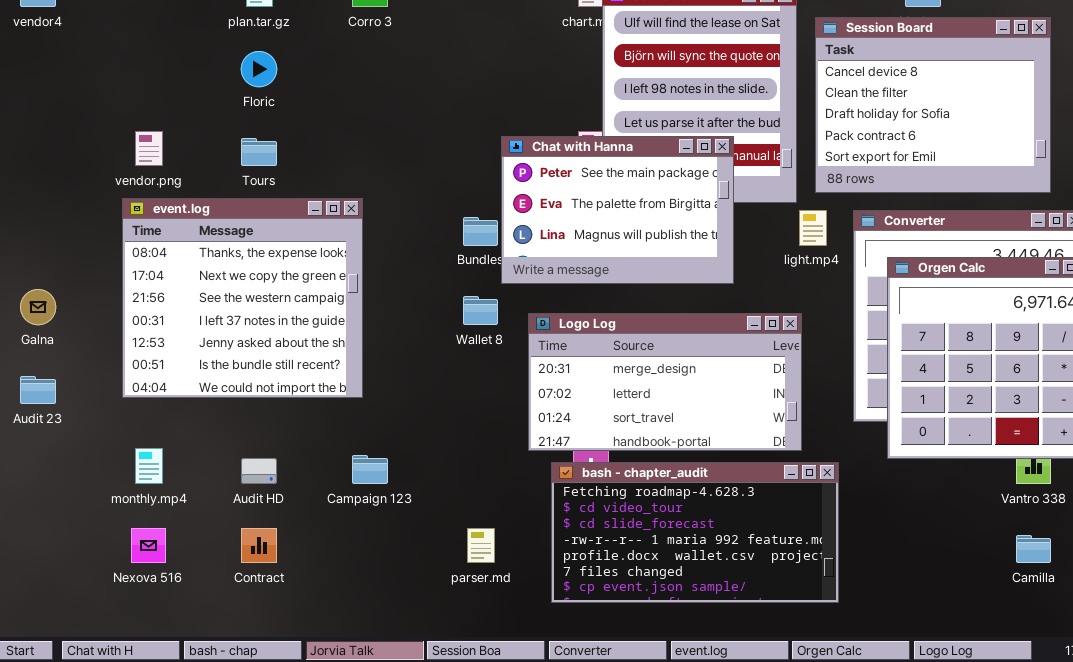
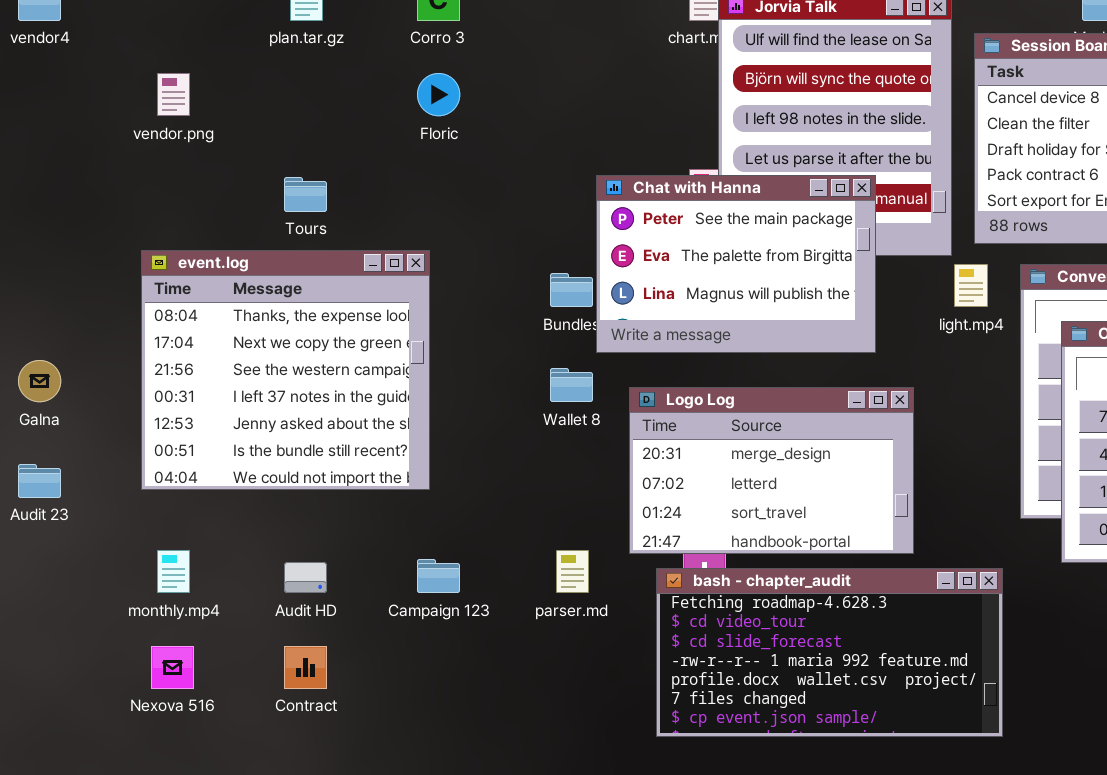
Floric: [241,51,277,87] -> [417,73,460,116], moved
vendor.png: [135,131,163,166] -> [157,73,190,116], moved
Logo Log: [528,313,802,451] -> [629,387,914,554], resized
parser.md: [467,528,495,563] -> [556,550,589,593], moved

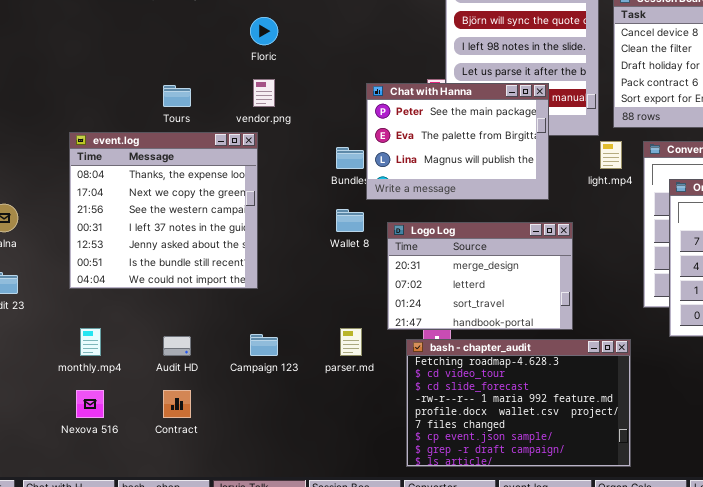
vendor.png: [157,73,190,116] -> [253,79,275,107], moved
bash - chapter_audit: [656,568,1003,737] -> [406,339,631,467], resized

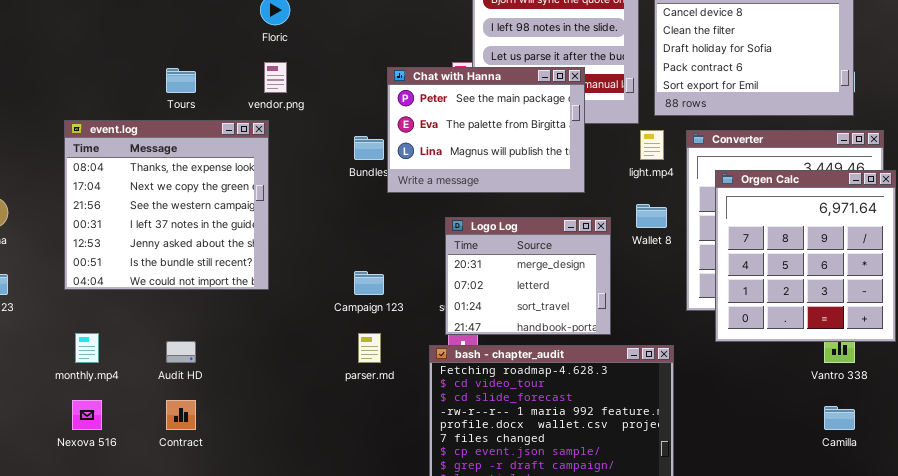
Wallet 8: [336,209,364,232] -> [636,204,667,228], moved
Logo Log: [387,222,573,330] -> [445,217,611,335], resized
Campaign 123: [250,334,278,356] -> [354,271,384,295], moved

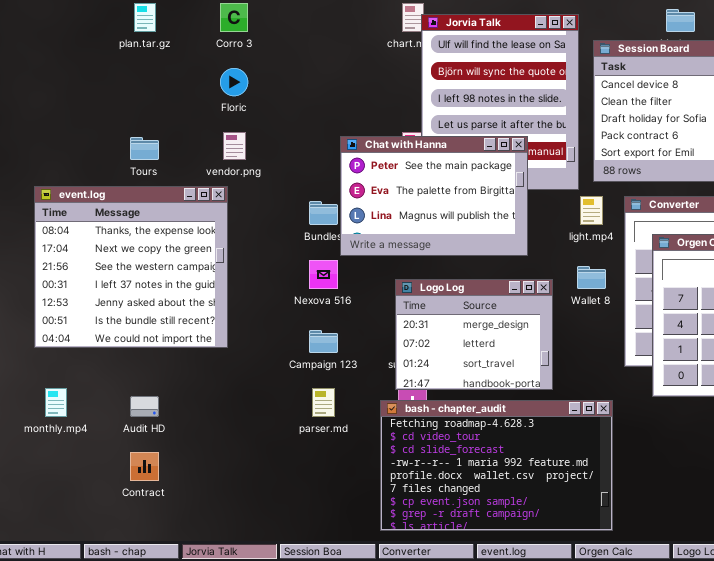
Nexova 516: [72,400,102,430] -> [309,260,338,289], moved

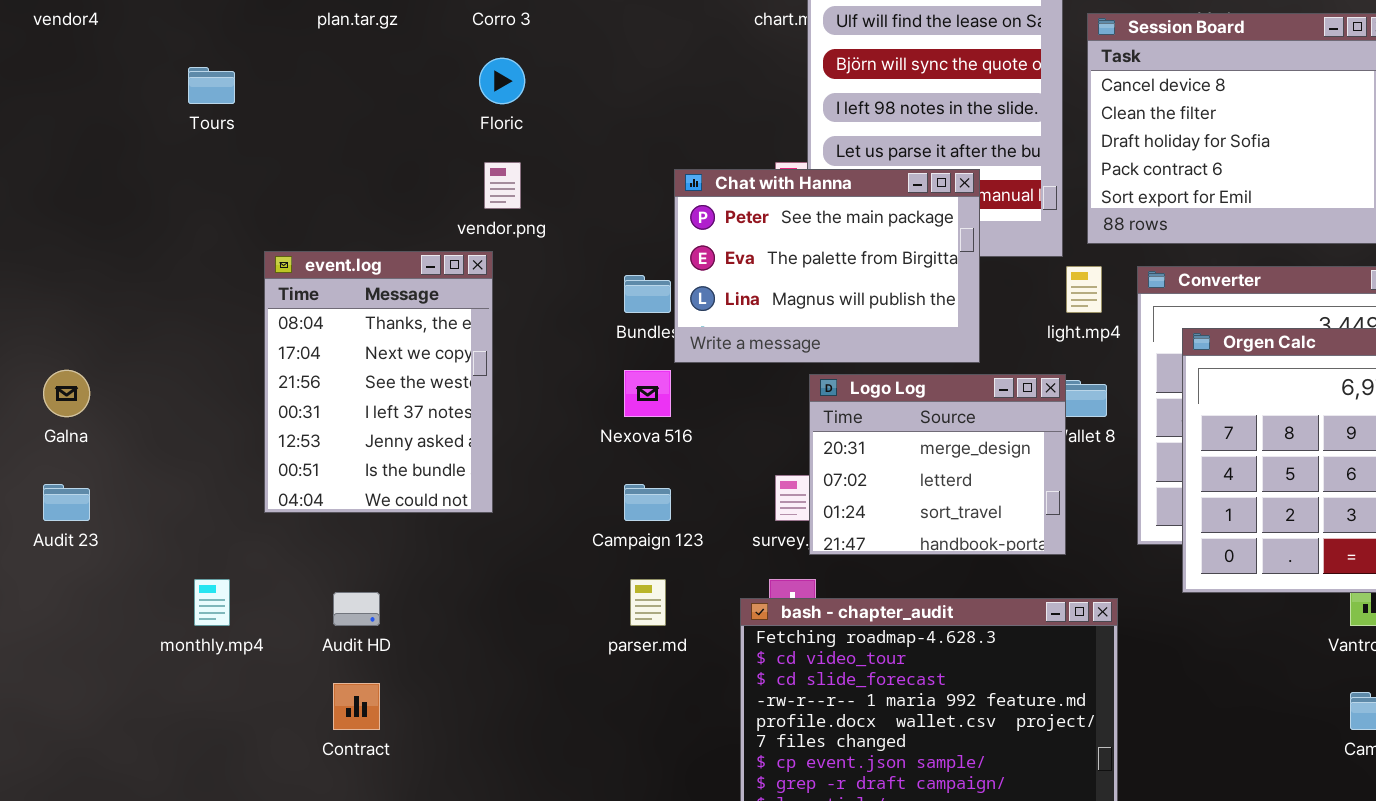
Tours: [130,137,159,160] -> [188,67,235,104], moved
event.log: [34,186,228,348] -> [264,251,493,513], resized
Logo Log: [395,279,553,390] -> [809,374,1066,555], moved

